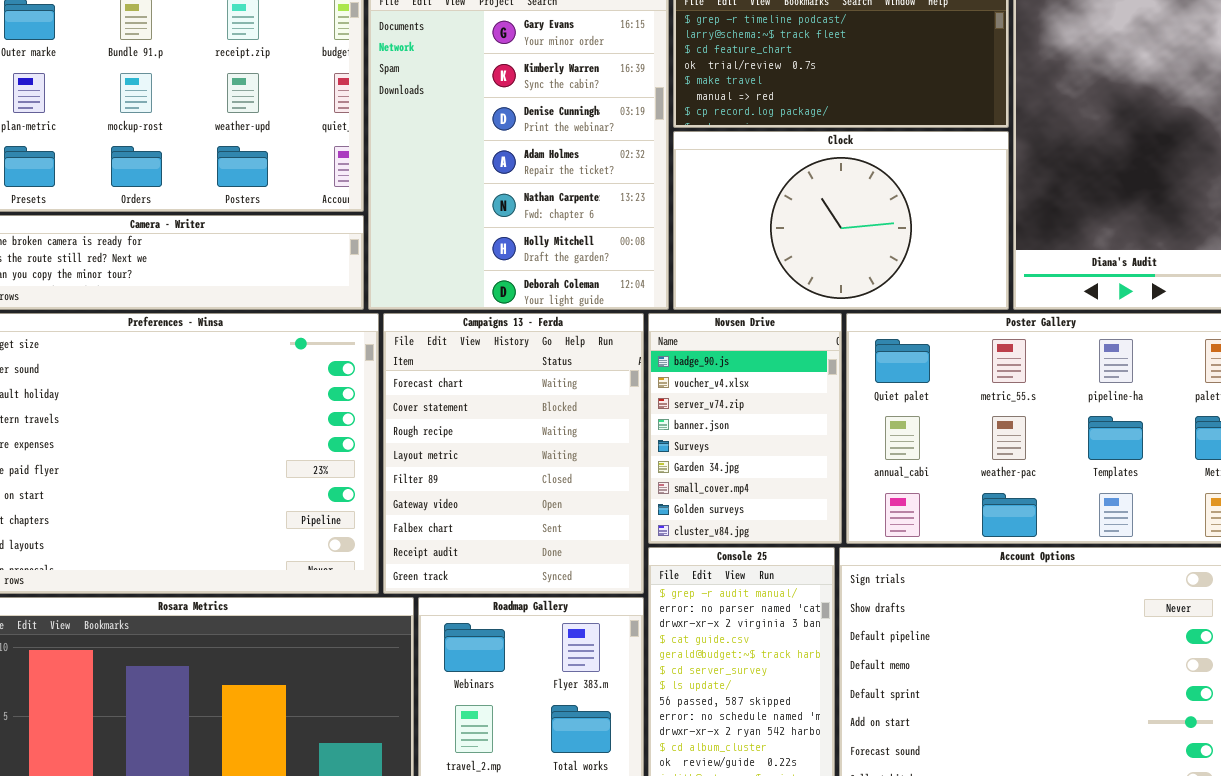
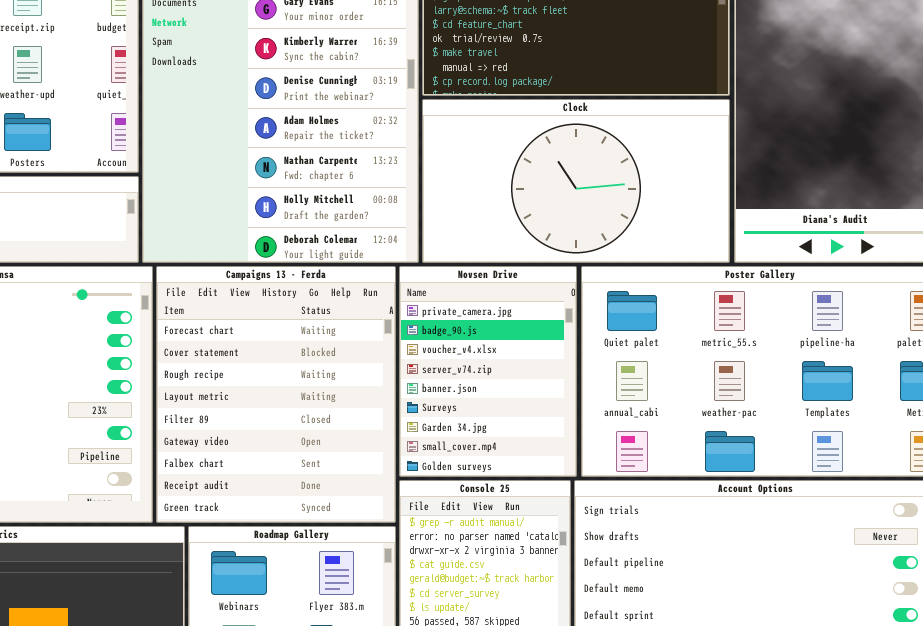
Novsen Drive: [648,313,842,544] -> [399,266,577,477], scrolled up 1 row

